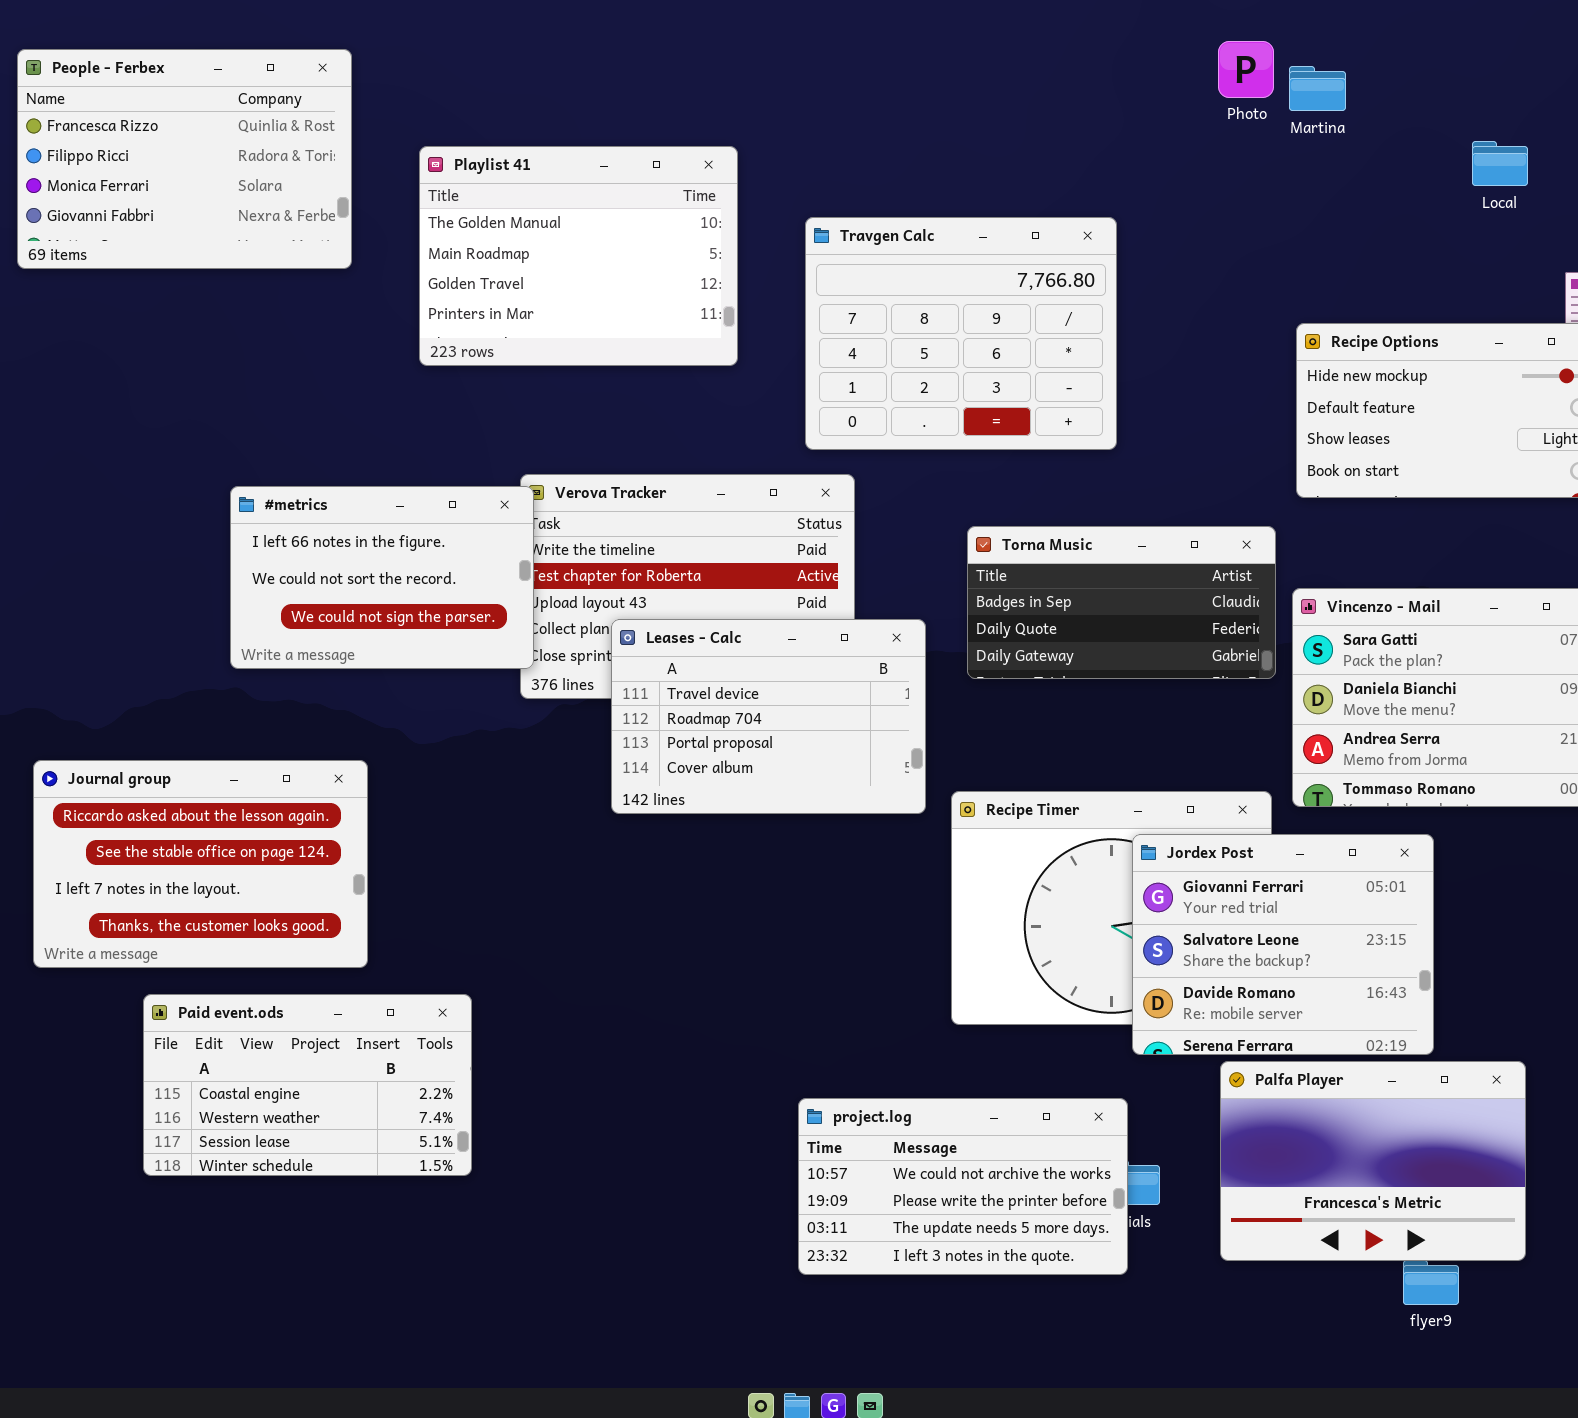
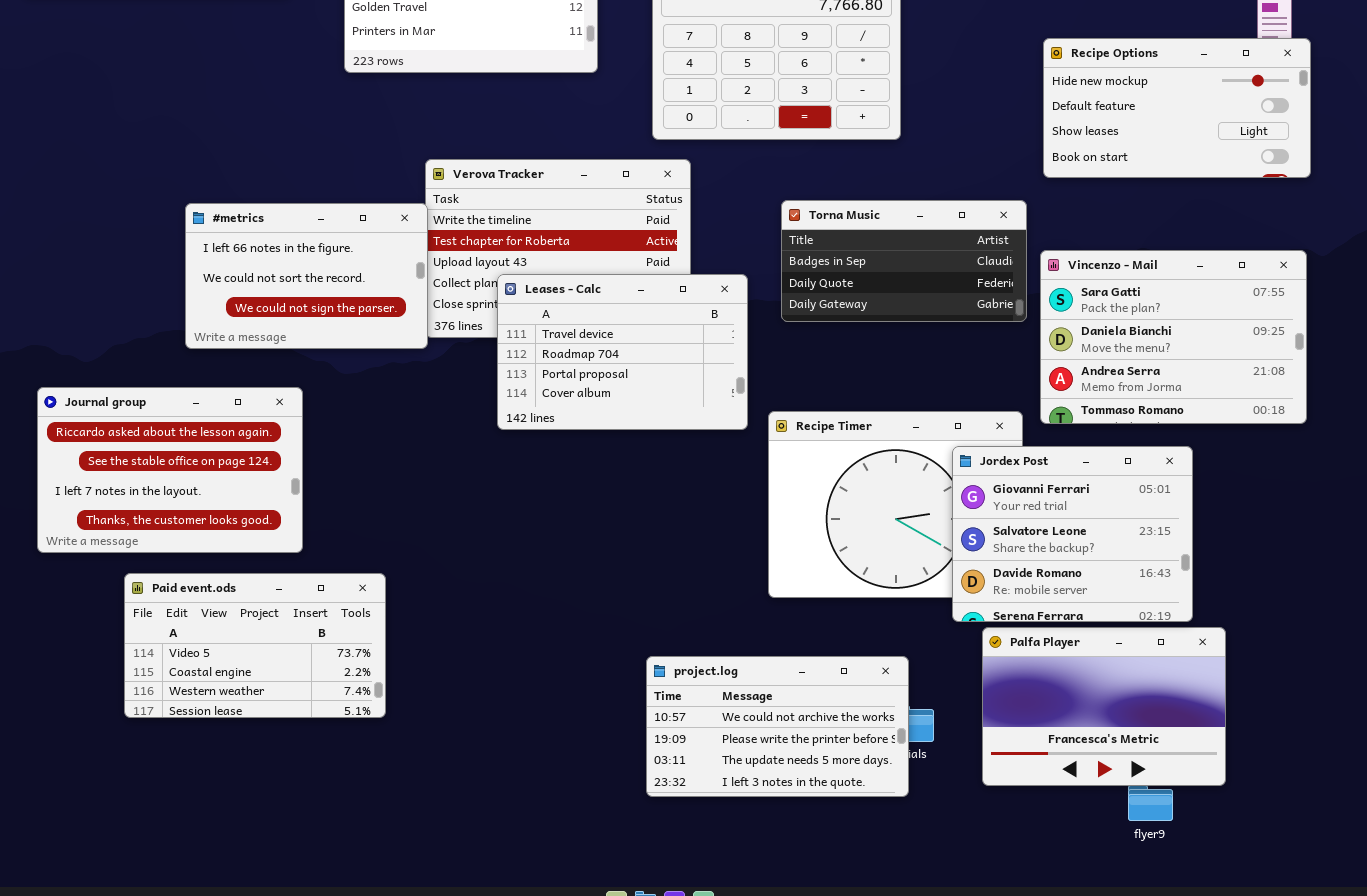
#metrics: [230,486,534,669] -> [185,203,428,349], moved
Jordex Post: [1132,834,1434,1055] -> [952,446,1193,622], moved
Paid event.ods: [143,994,472,1176] -> [124,573,386,718], scrolled up 1 row

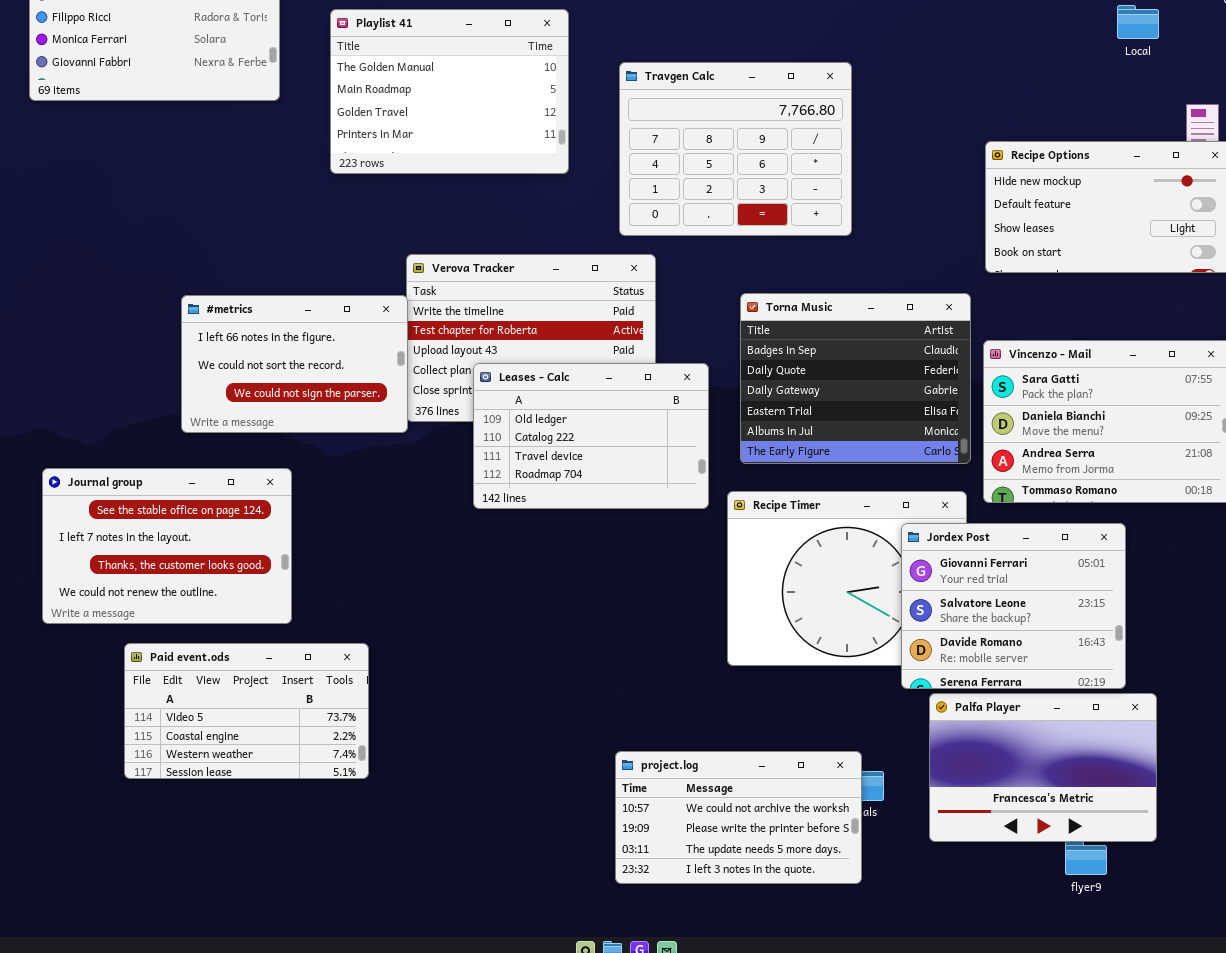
Torna Music: [781,200,1027,322] -> [740,293,971,464], resized
Leases - Calc: [497,274,748,430] -> [473,363,709,509], scrolled up 2 rows
Journal group: [37,387,303,553] -> [42,468,292,624], scrolled down 1 row
project.log: [646,656,909,797] -> [615,751,862,884], moved

